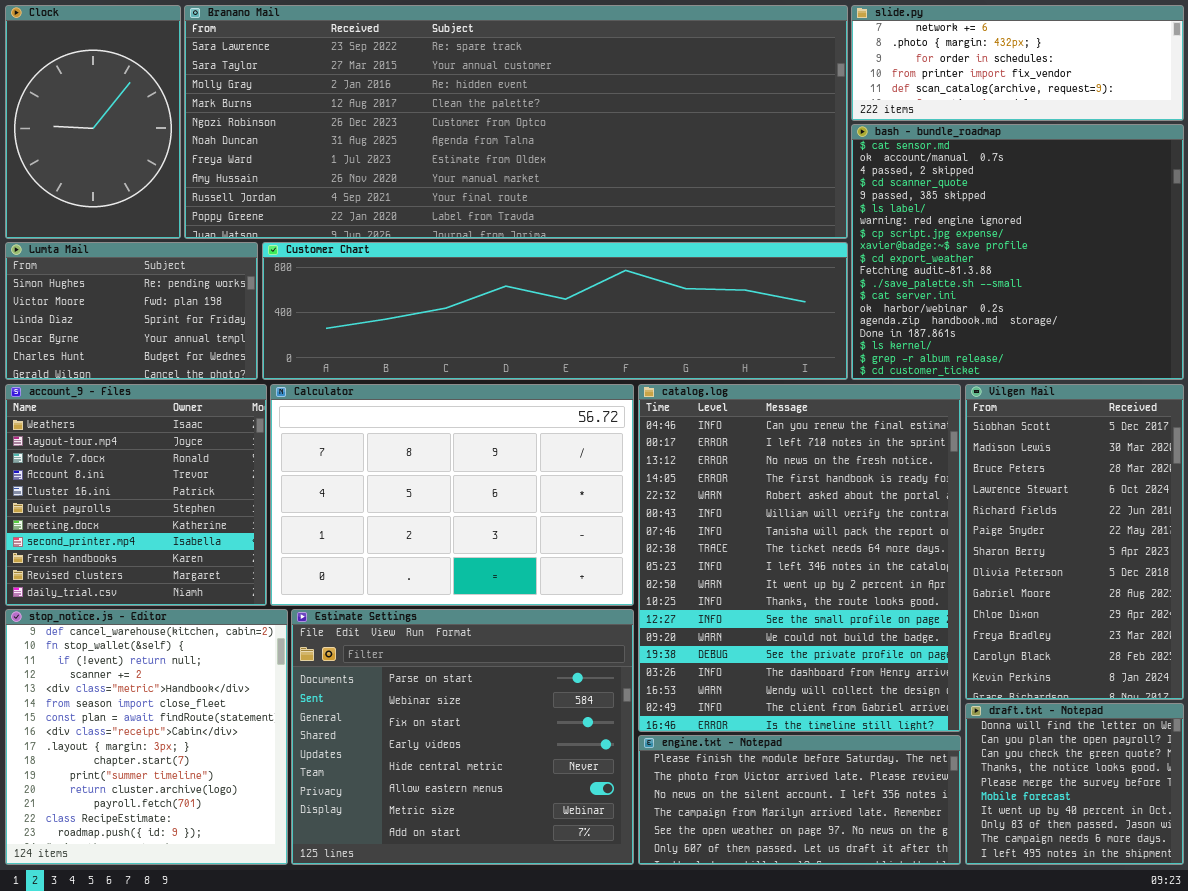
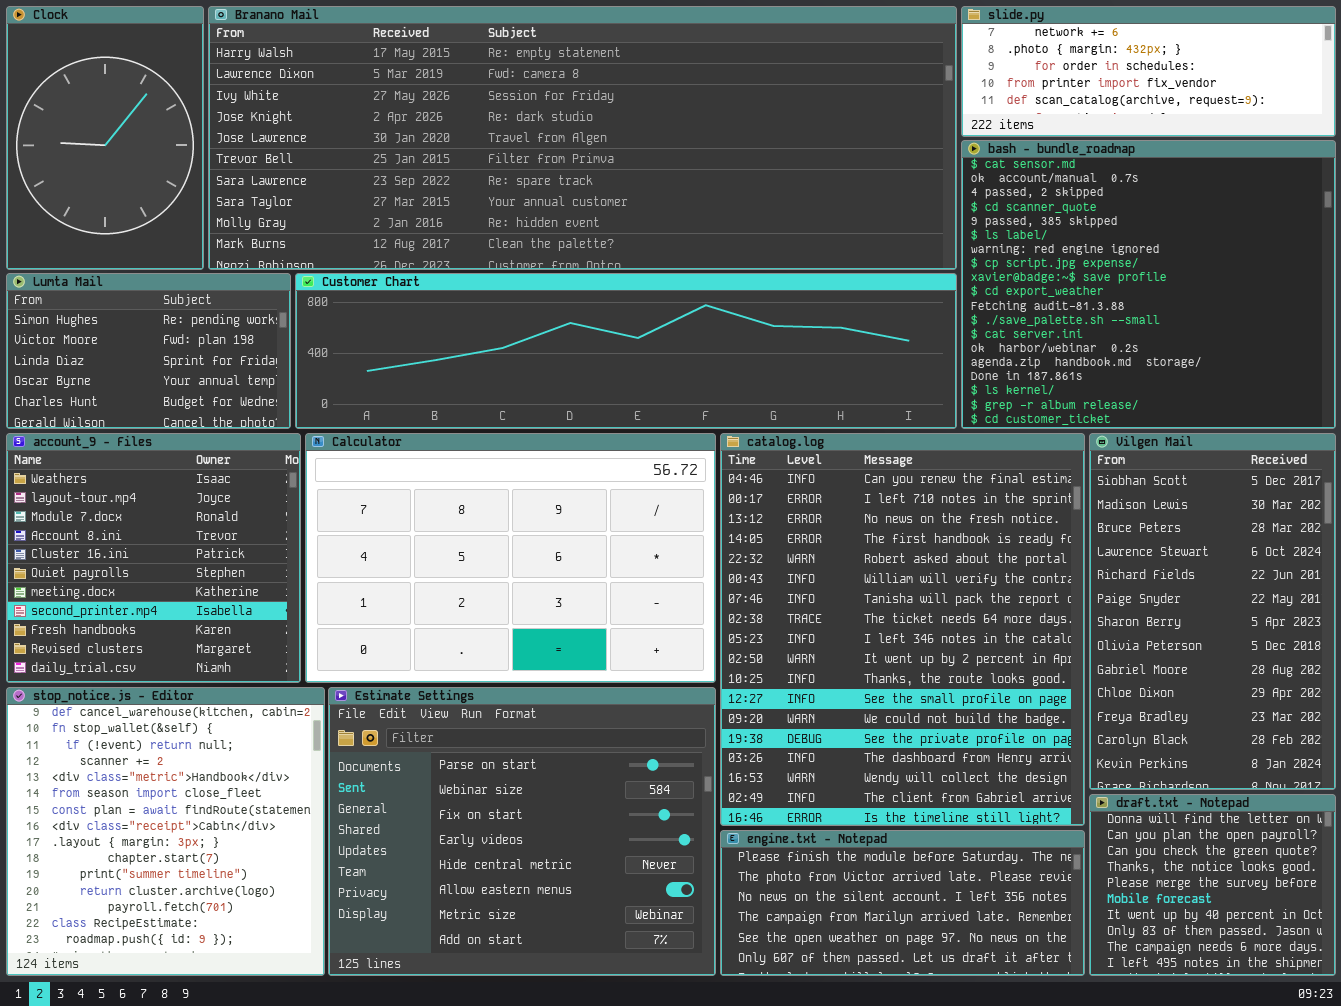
Branano Mail: [184,5,848,239] -> [208,6,957,270], scrolled up 6 rows

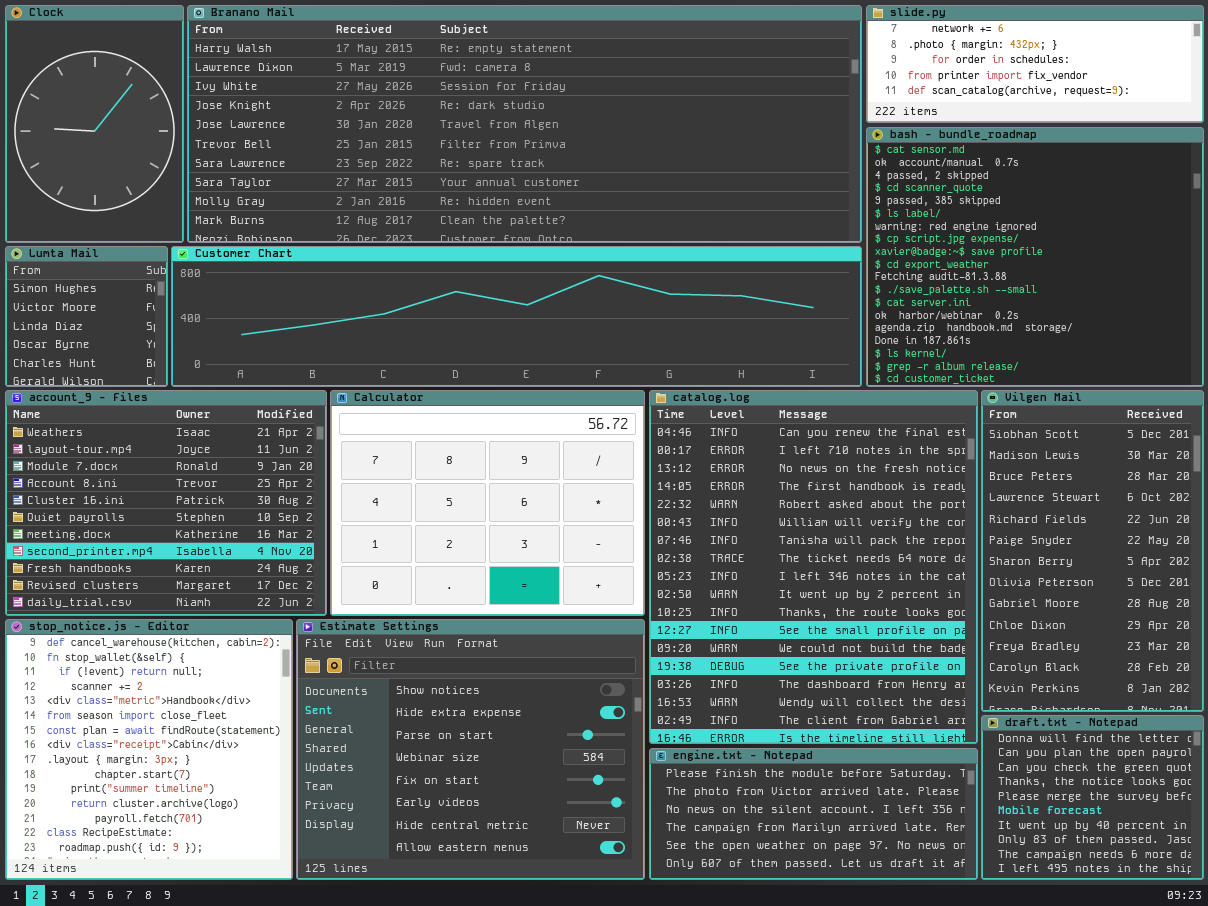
Lumta Mail: [6,273,291,429] -> [5,246,168,387], resized
Customer Chart: [295,273,957,429] -> [171,246,862,387], resized
account_9 - Files: [6,433,301,683] -> [5,390,327,616], resized
Calculator: [305,433,716,683] -> [330,390,645,616], resized
Estimate Settings: [328,687,716,976] -> [296,619,645,880], scrolled up 2 rows

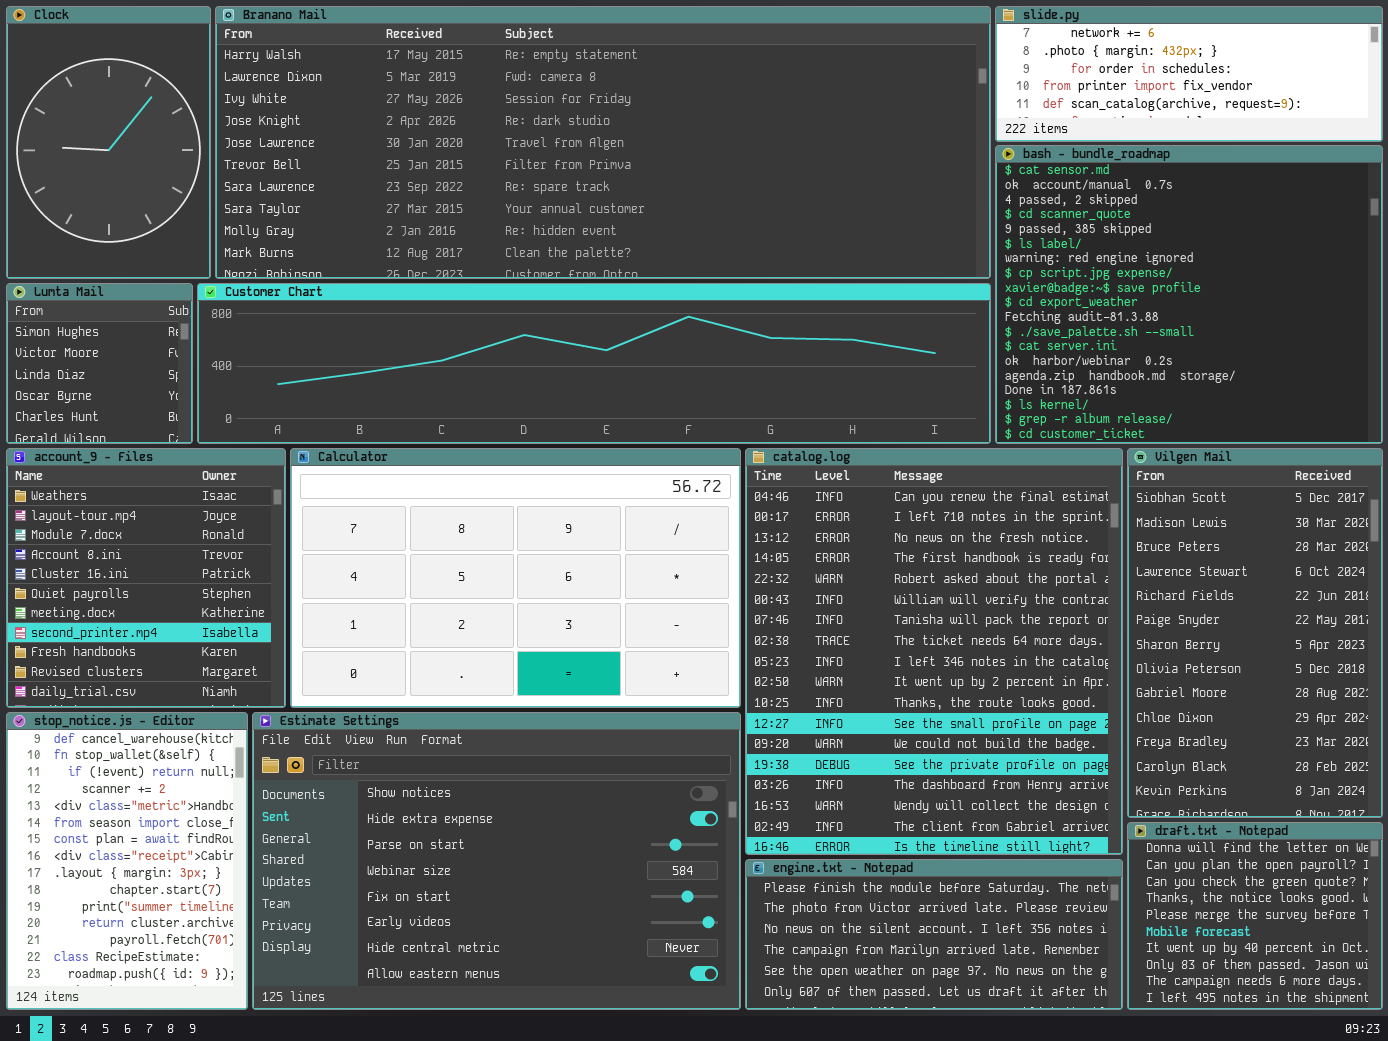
account_9 - Files: [5,390,327,616] -> [6,448,286,708], resized
Calculator: [330,390,645,616] -> [290,448,741,708], resized
stop_notice.js - Editor: [5,619,293,880] -> [6,712,248,1010], resized
Estimate Settings: [296,619,645,880] -> [252,712,741,1010], resized

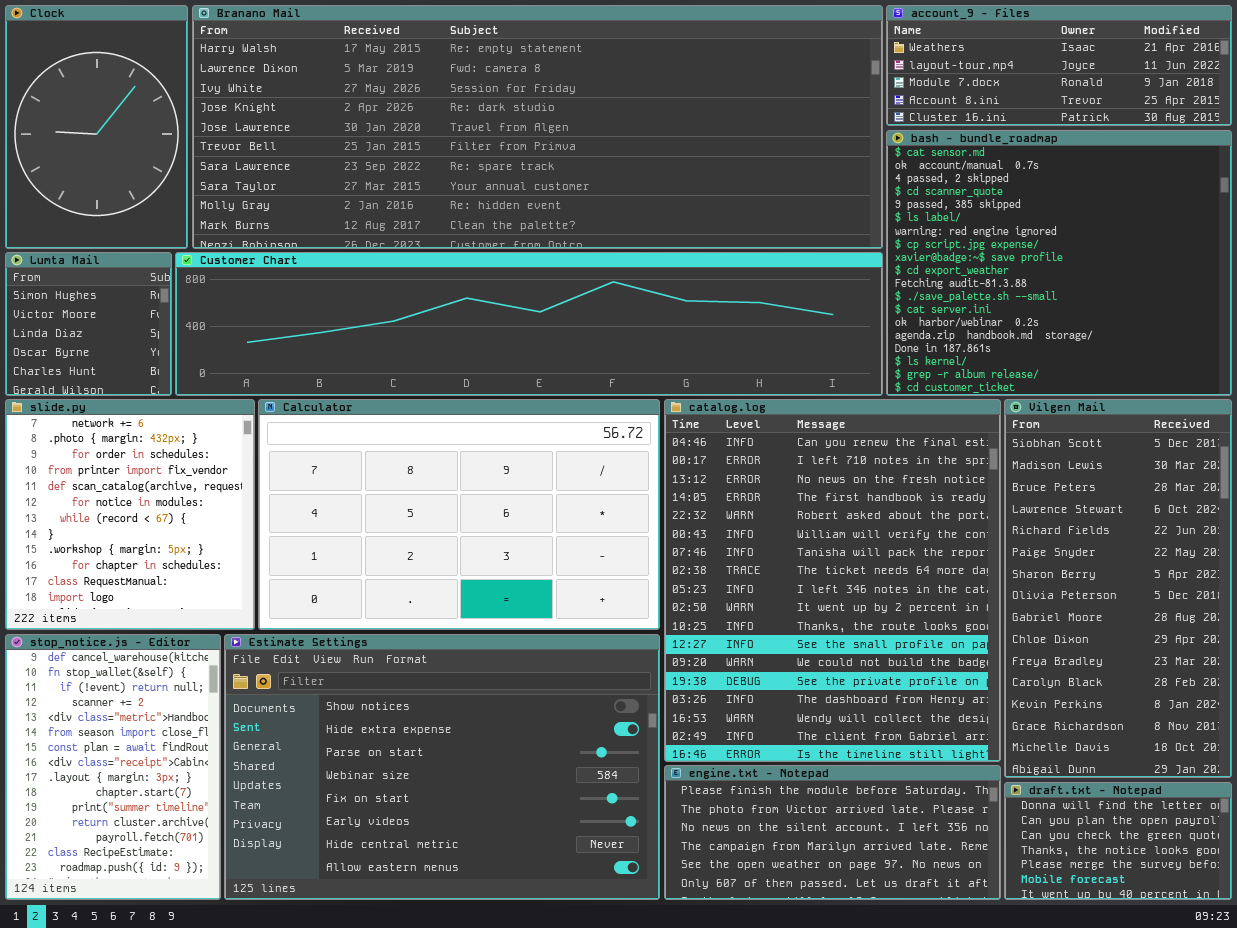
slide.py: [995,6,1383,142] -> [5,399,255,630], moved, resized
account_9 - Files: [6,448,286,708] -> [886,5,1232,126], moved, resized
Vilgen Mail: [1127,448,1383,818] -> [1004,399,1232,778], resized
draft.txt - Notepad: [1127,822,1383,1010] -> [1004,782,1232,900], resized

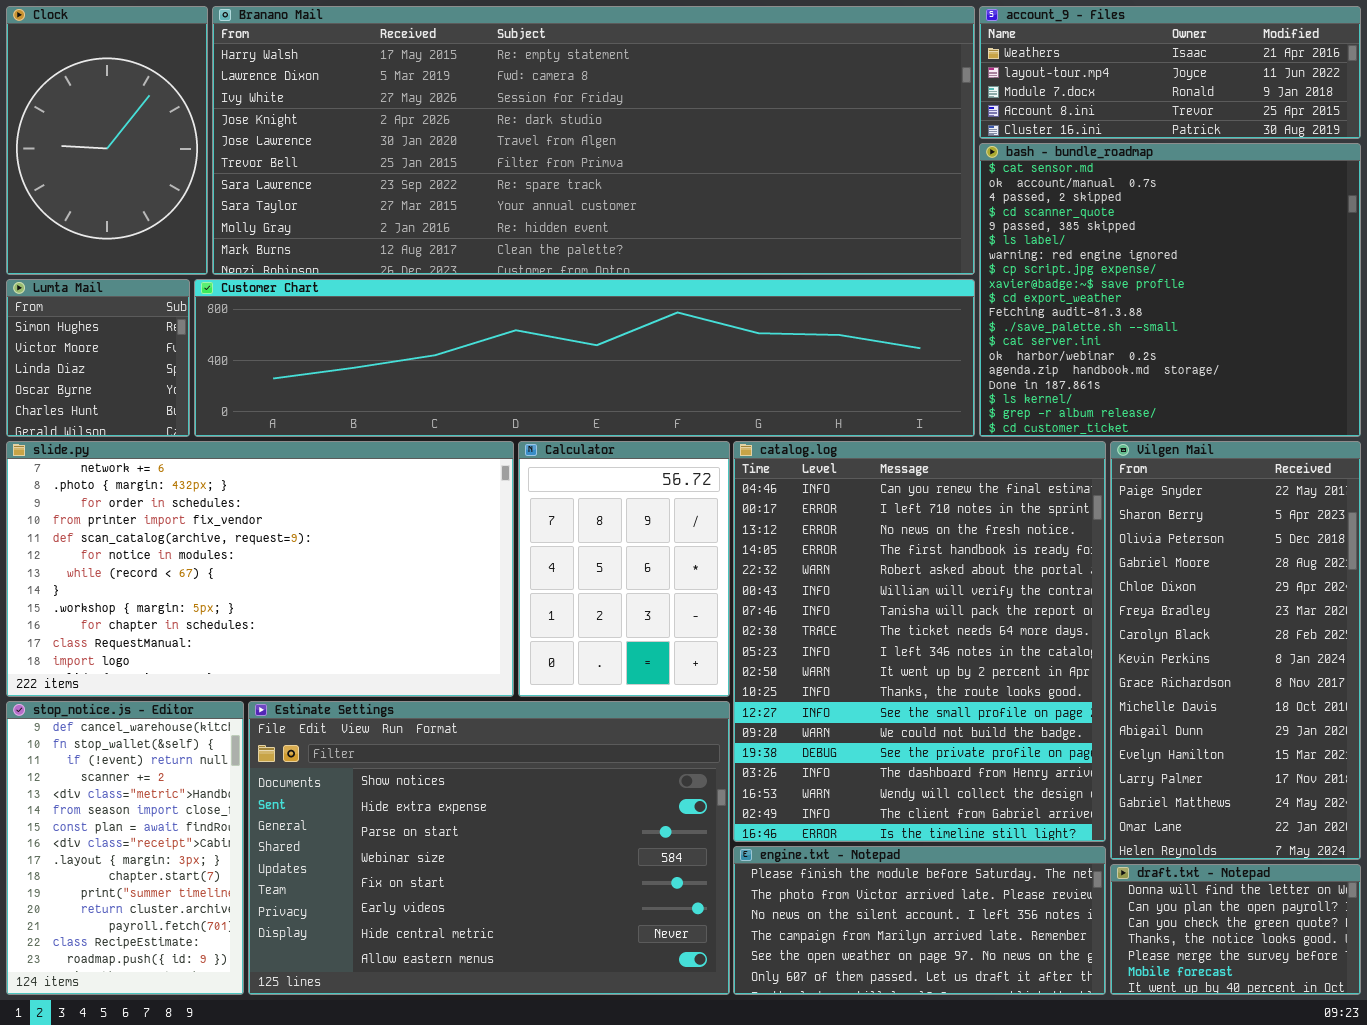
slide.py: [5,399,255,630] -> [6,441,514,697], resized
Calculator: [258,399,660,630] -> [518,441,730,697], resized
Vilgen Mail: [1004,399,1232,778] -> [1110,441,1361,860], scrolled down 5 rows

